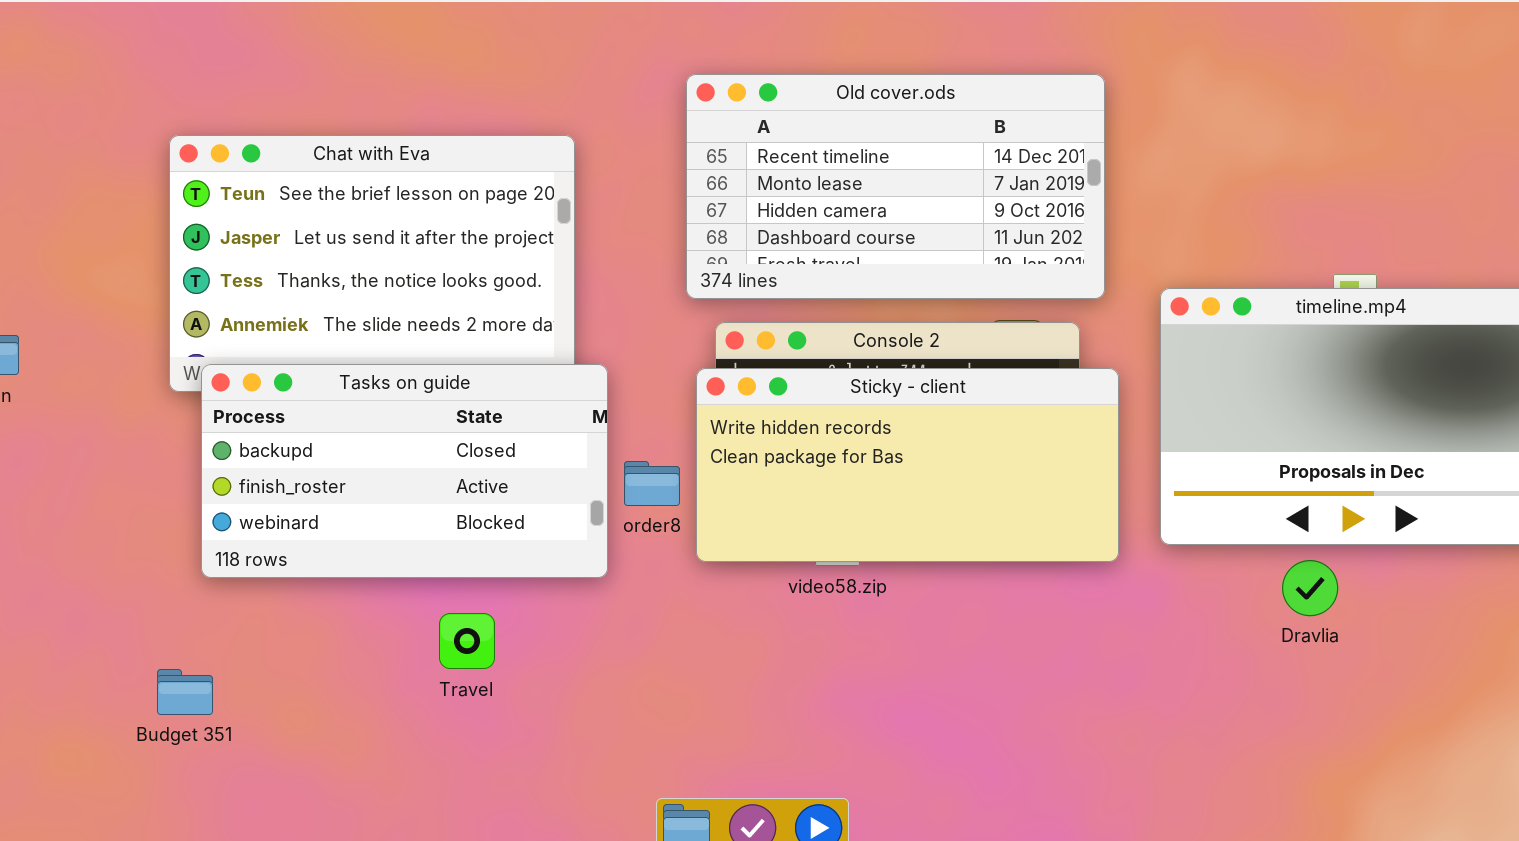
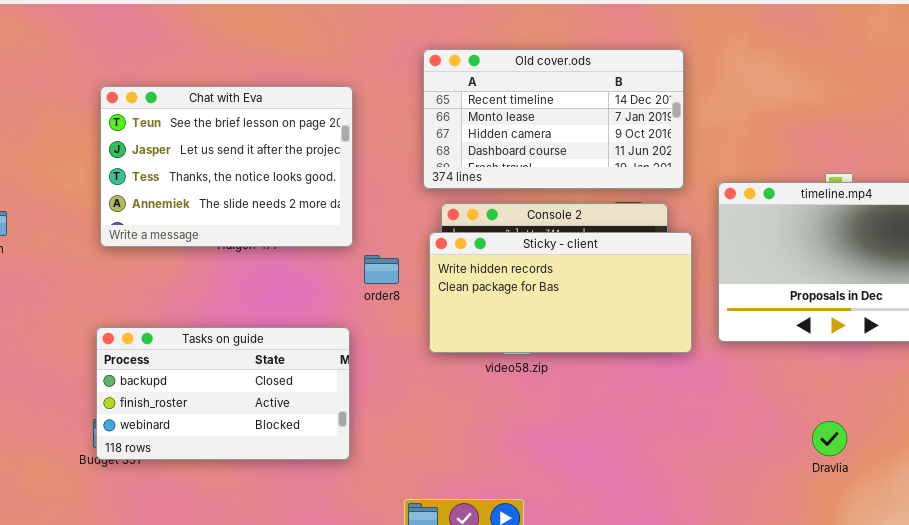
Tasks on guide: [201,364,608,578] -> [96,327,350,460], moved
order8: [624,461,680,506] -> [364,255,399,284], moved
Dravlia: [1282,560,1338,616] -> [812,421,847,456], moved

